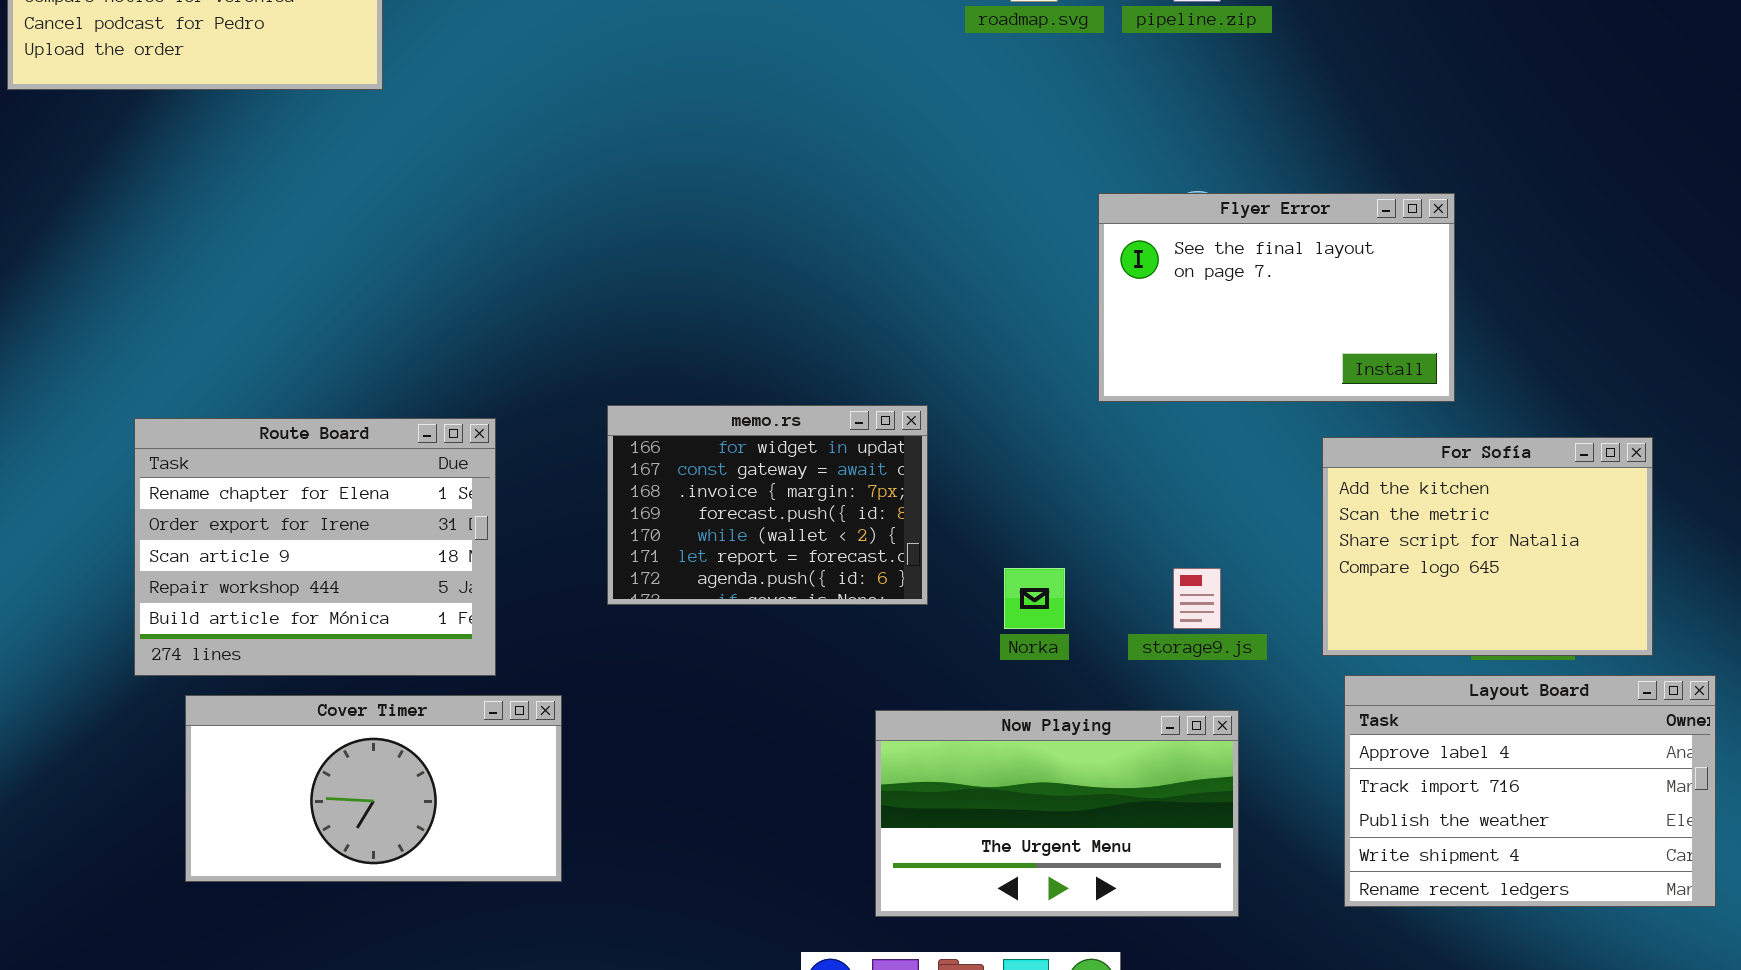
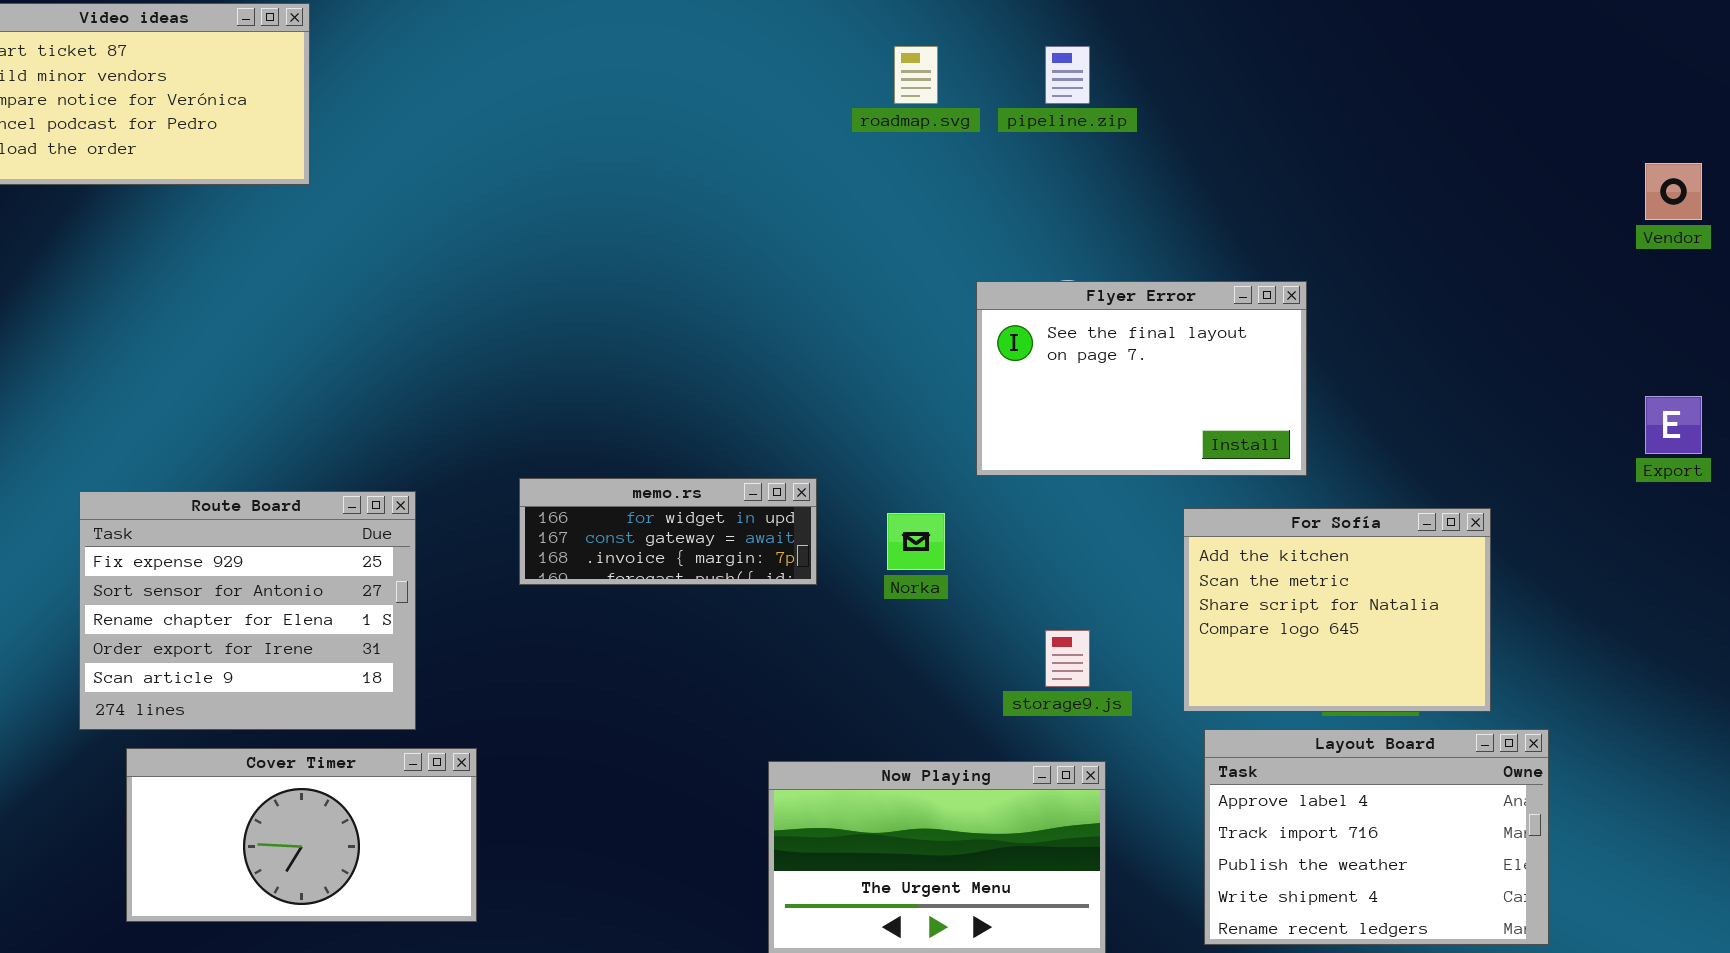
memo.rs: [607,405,928,605] -> [519,478,817,585], resized
Route Board: [134,418,496,676] -> [79,491,416,730], scrolled up 2 rows
Norka: [1004,568,1065,629] -> [887,513,945,570], moved

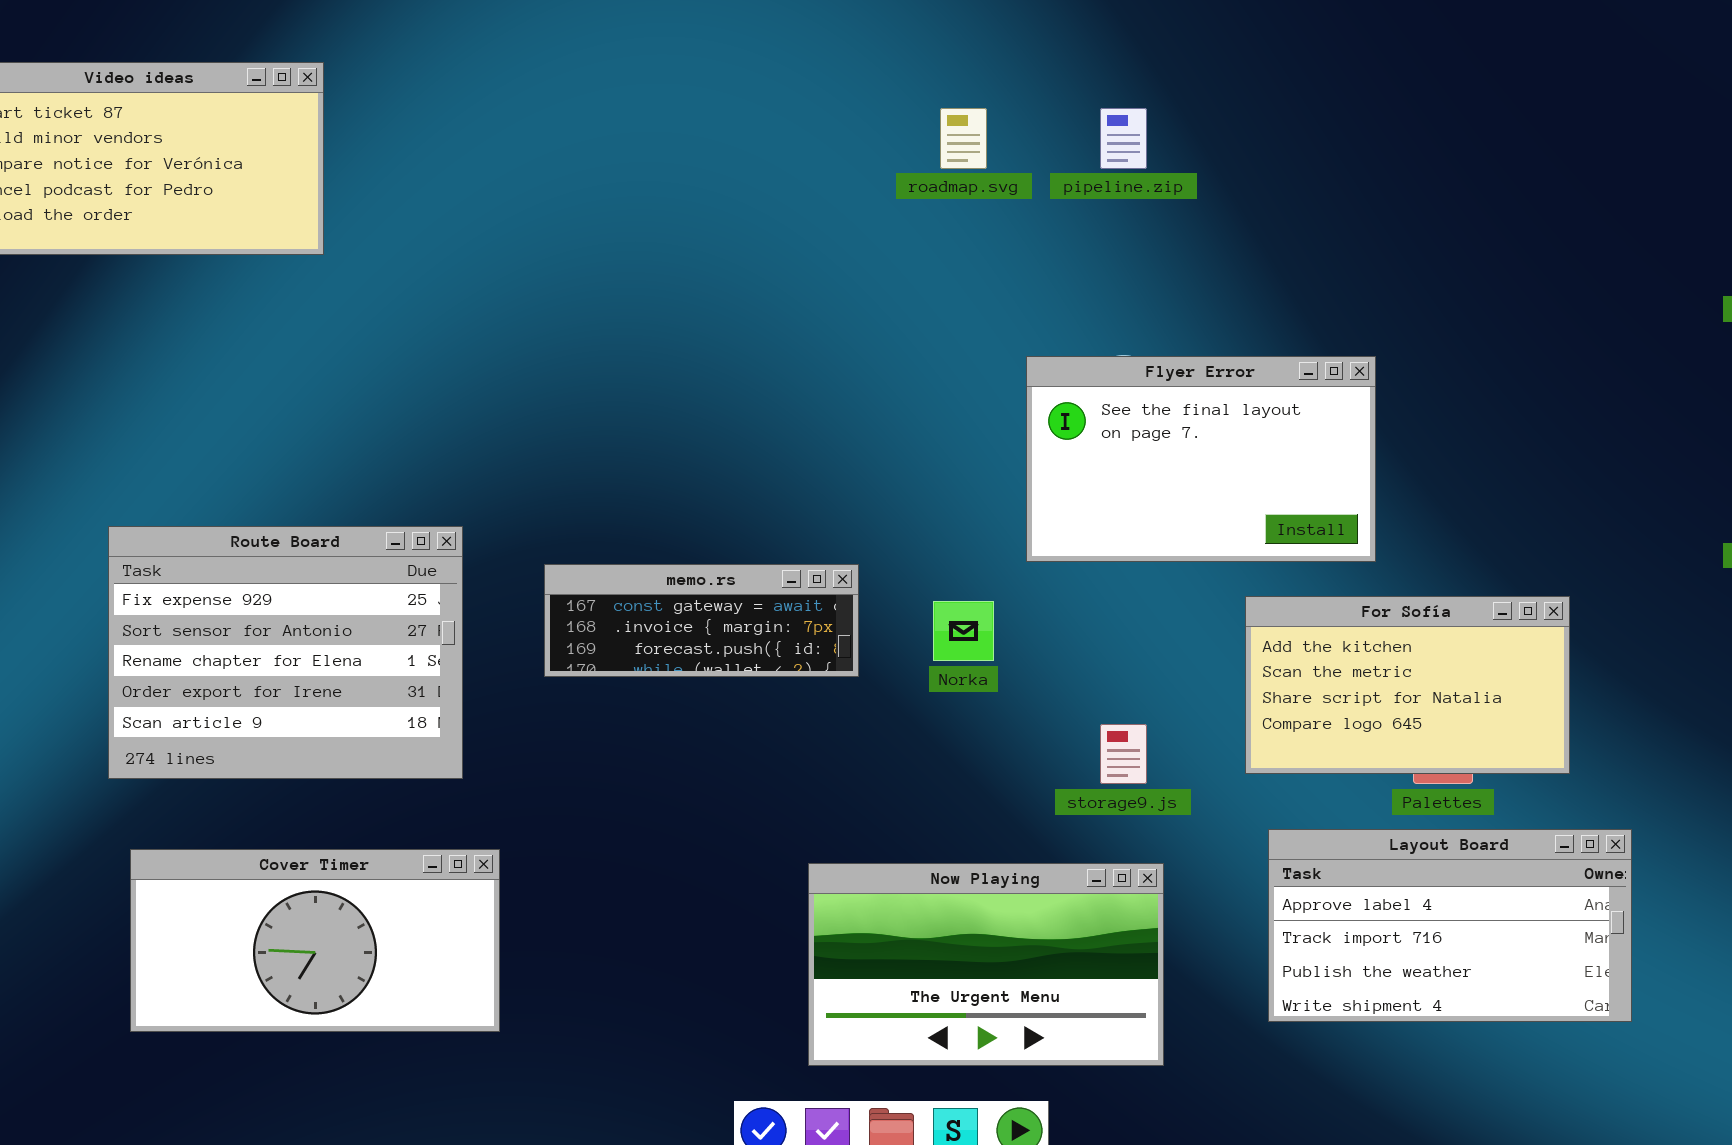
memo.rs: [519,478,817,585] -> [544,564,859,677], scrolled down 1 row
Route Board: [79,491,416,730] -> [108,526,463,779], moved
For Sofía: [1183,508,1491,712] -> [1245,596,1570,774], resized
Layout Board: [1204,729,1549,945] -> [1268,829,1632,1022], resized

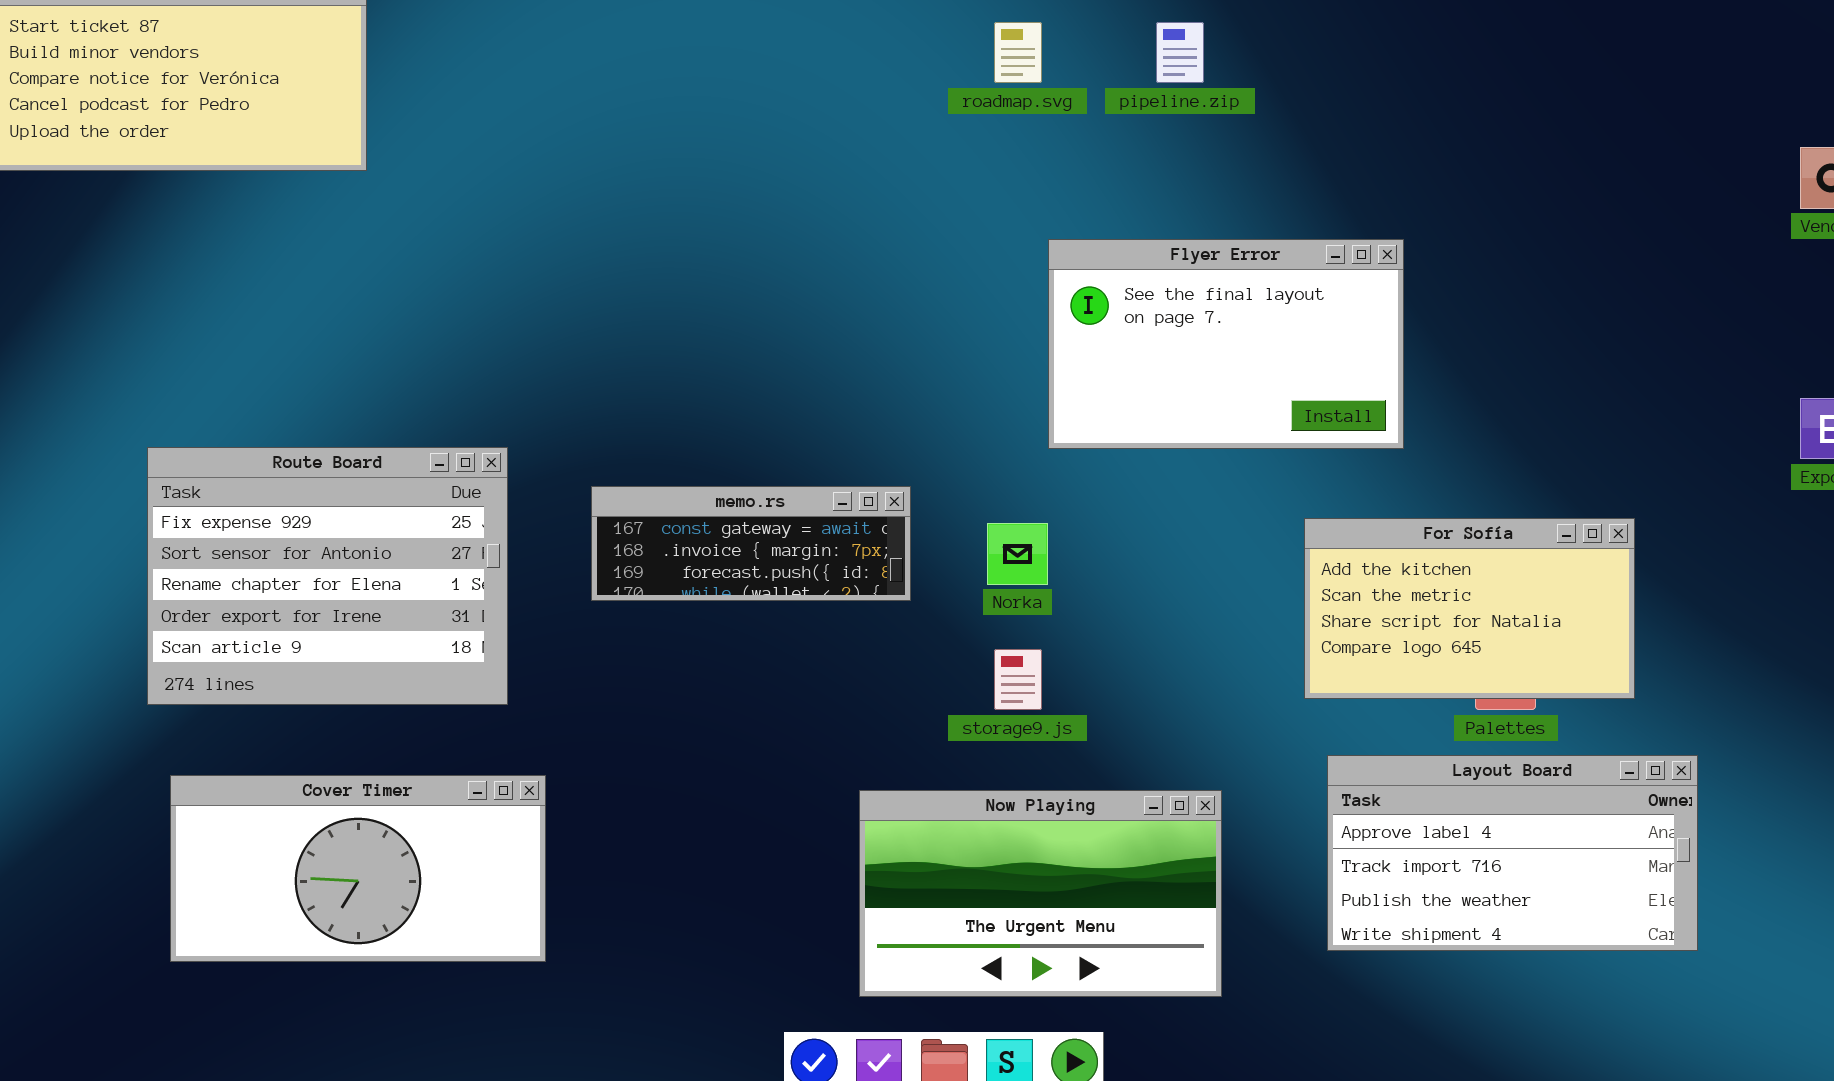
Flyer Error: [1026,356,1376,562] -> [1048,239,1404,449], moved
storage9.js: [1100,724,1147,784] -> [994,649,1042,710], moved

